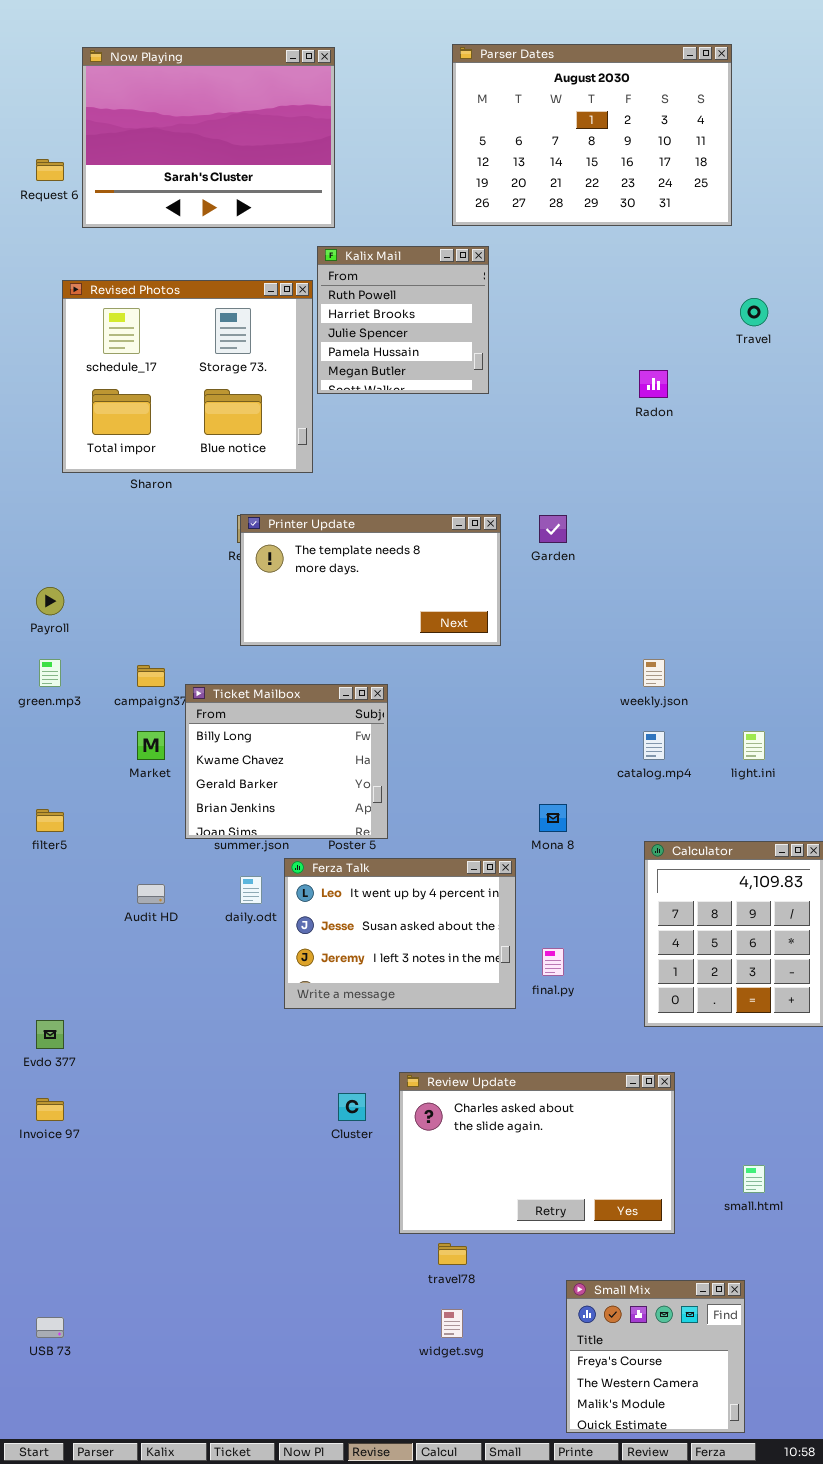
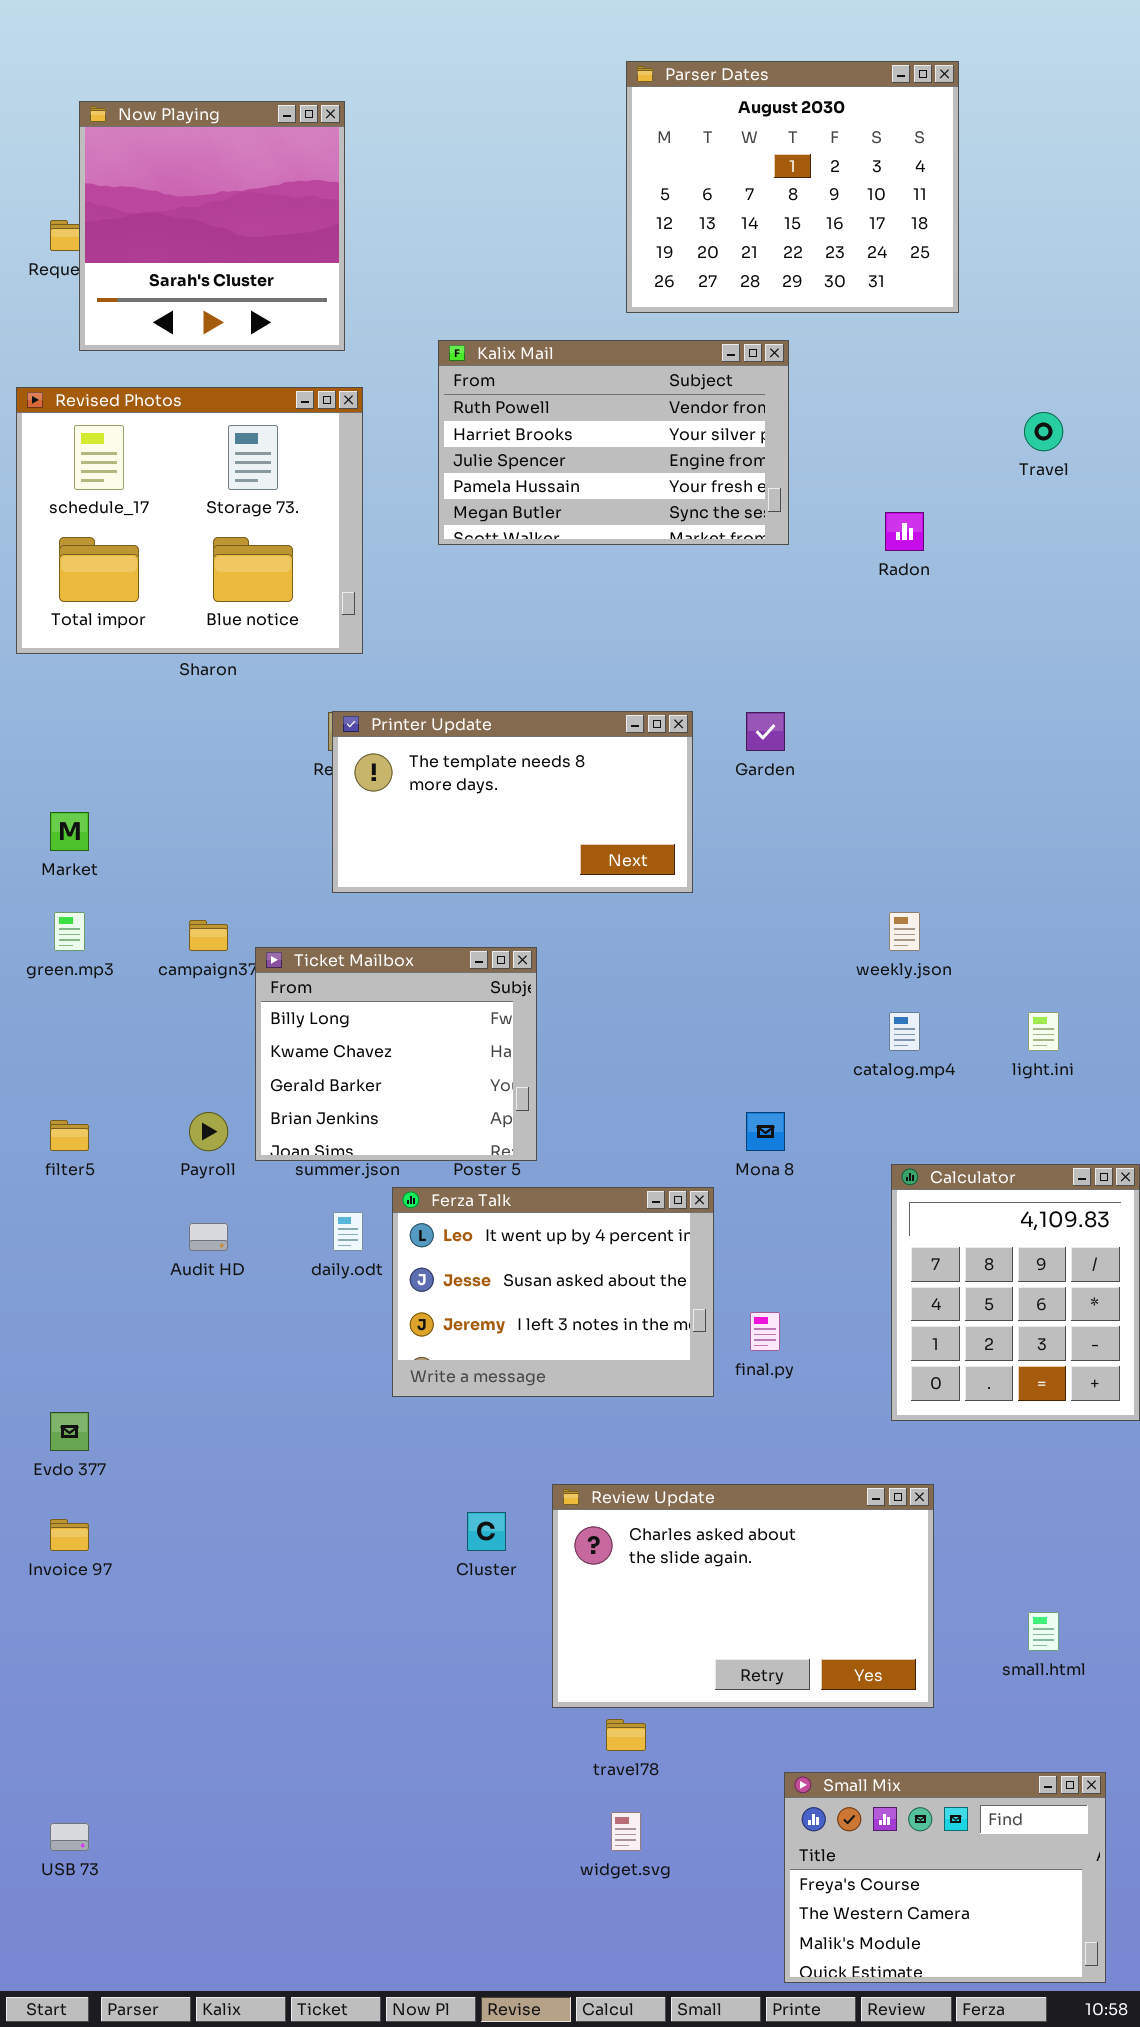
Parser Dates: [452,44,732,226] -> [626,61,959,313], resized
Now Playing: [82,47,335,228] -> [79,101,345,351], moved, resized
Kalix Mail: [317,246,489,394] -> [438,340,789,545], resized
Revised Photos: [62,280,313,473] -> [16,387,363,654], moved
Payroll: [36,587,64,615] -> [189,1112,228,1151], moved
Market: [137,731,165,760] -> [50,812,89,851], moved
Small Mix: [566,1280,745,1433] -> [784,1772,1106,1983], resized

